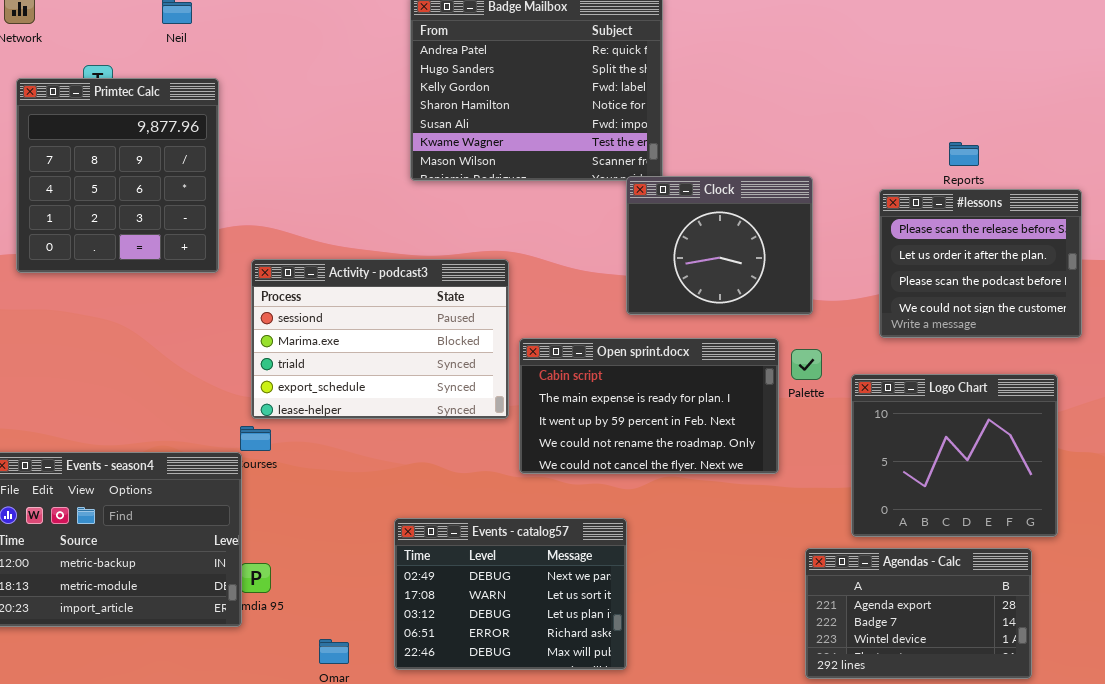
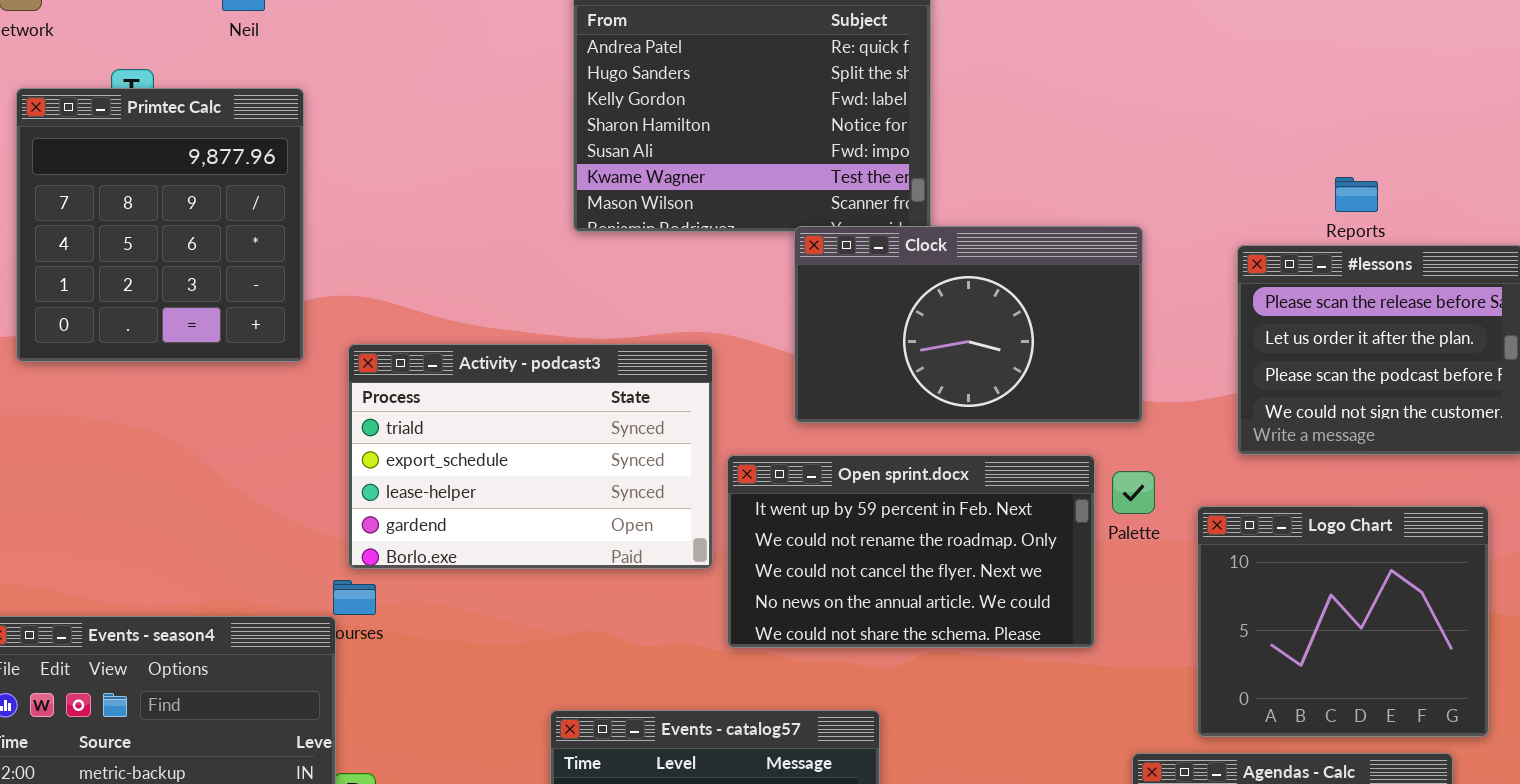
Clock: [626,176,813,315] -> [794,226,1143,423], resized
Activity - podcast3: [251,259,509,419] -> [348,344,713,569], scrolled down 2 rows
Open sprint.docx: [519,338,779,474] -> [727,455,1095,648], scrolled down 2 rows

